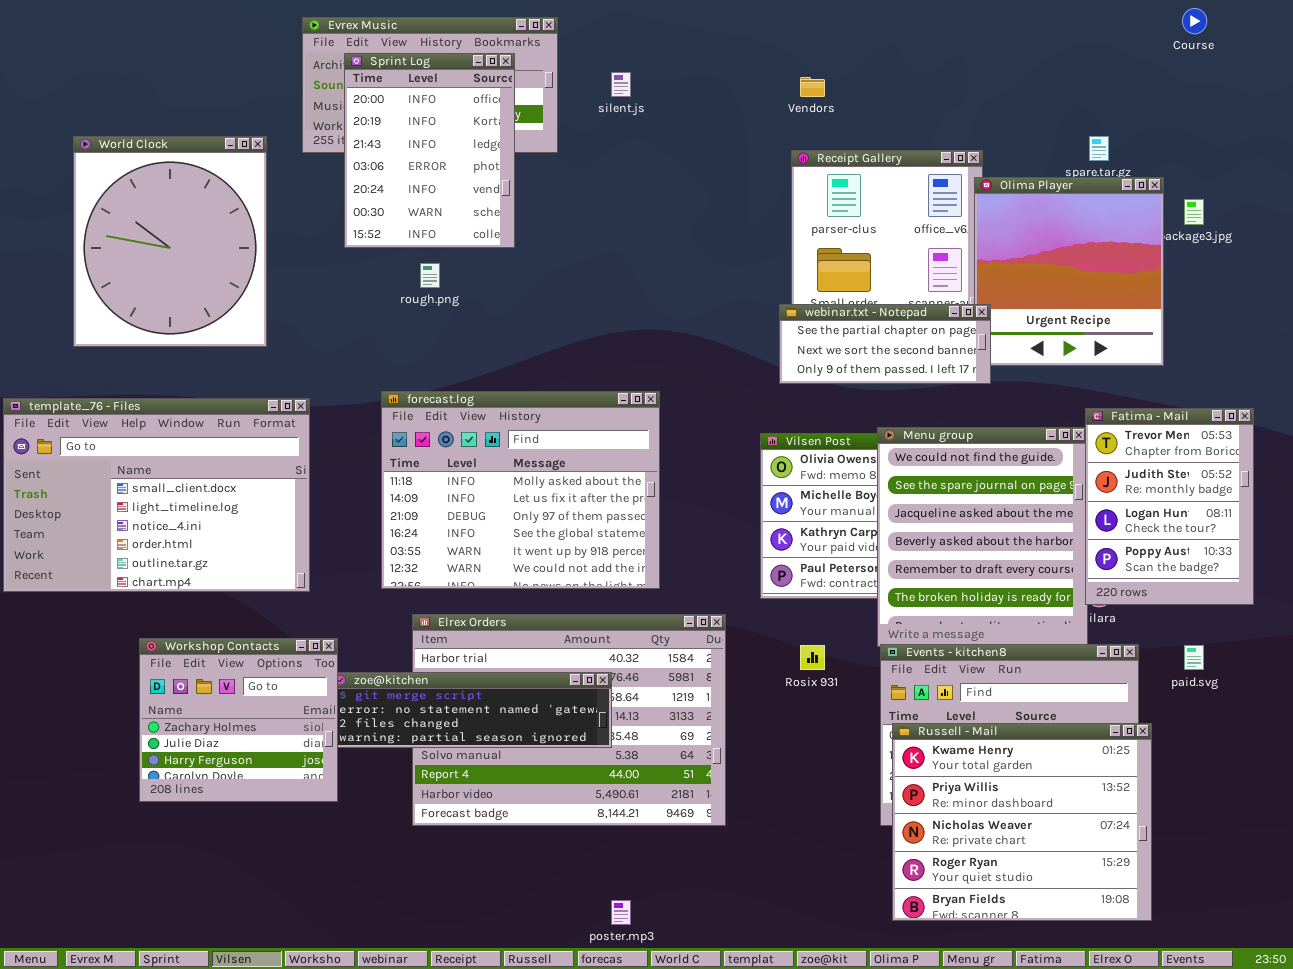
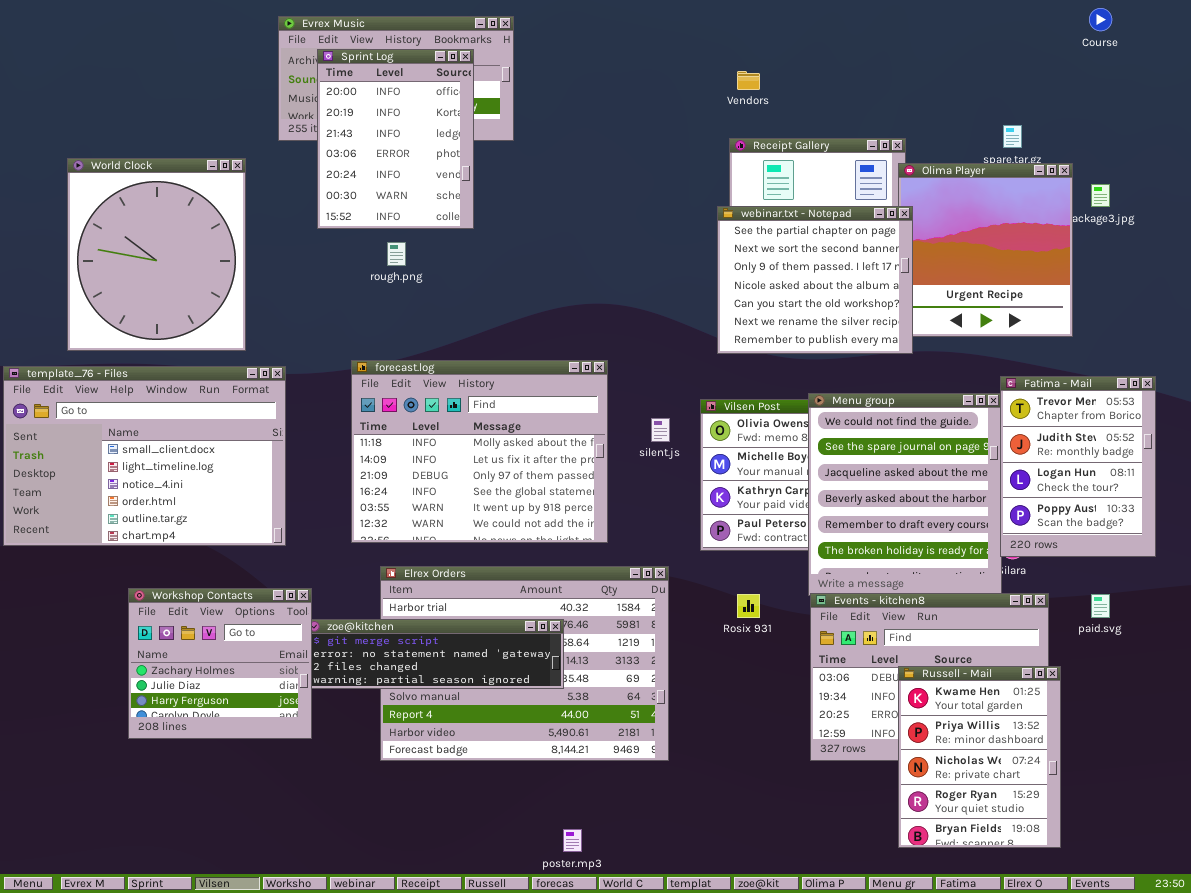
silent.js: [611,72,631,97] -> [651,418,670,442], moved
World Clock: [73,136,267,347] -> [67,158,246,351], moved
webinar.txt - Notepad: [779,304,991,384] -> [717,206,913,354], resized
Russell - Mail: [892,723,1152,921] -> [898,666,1061,848], resized

